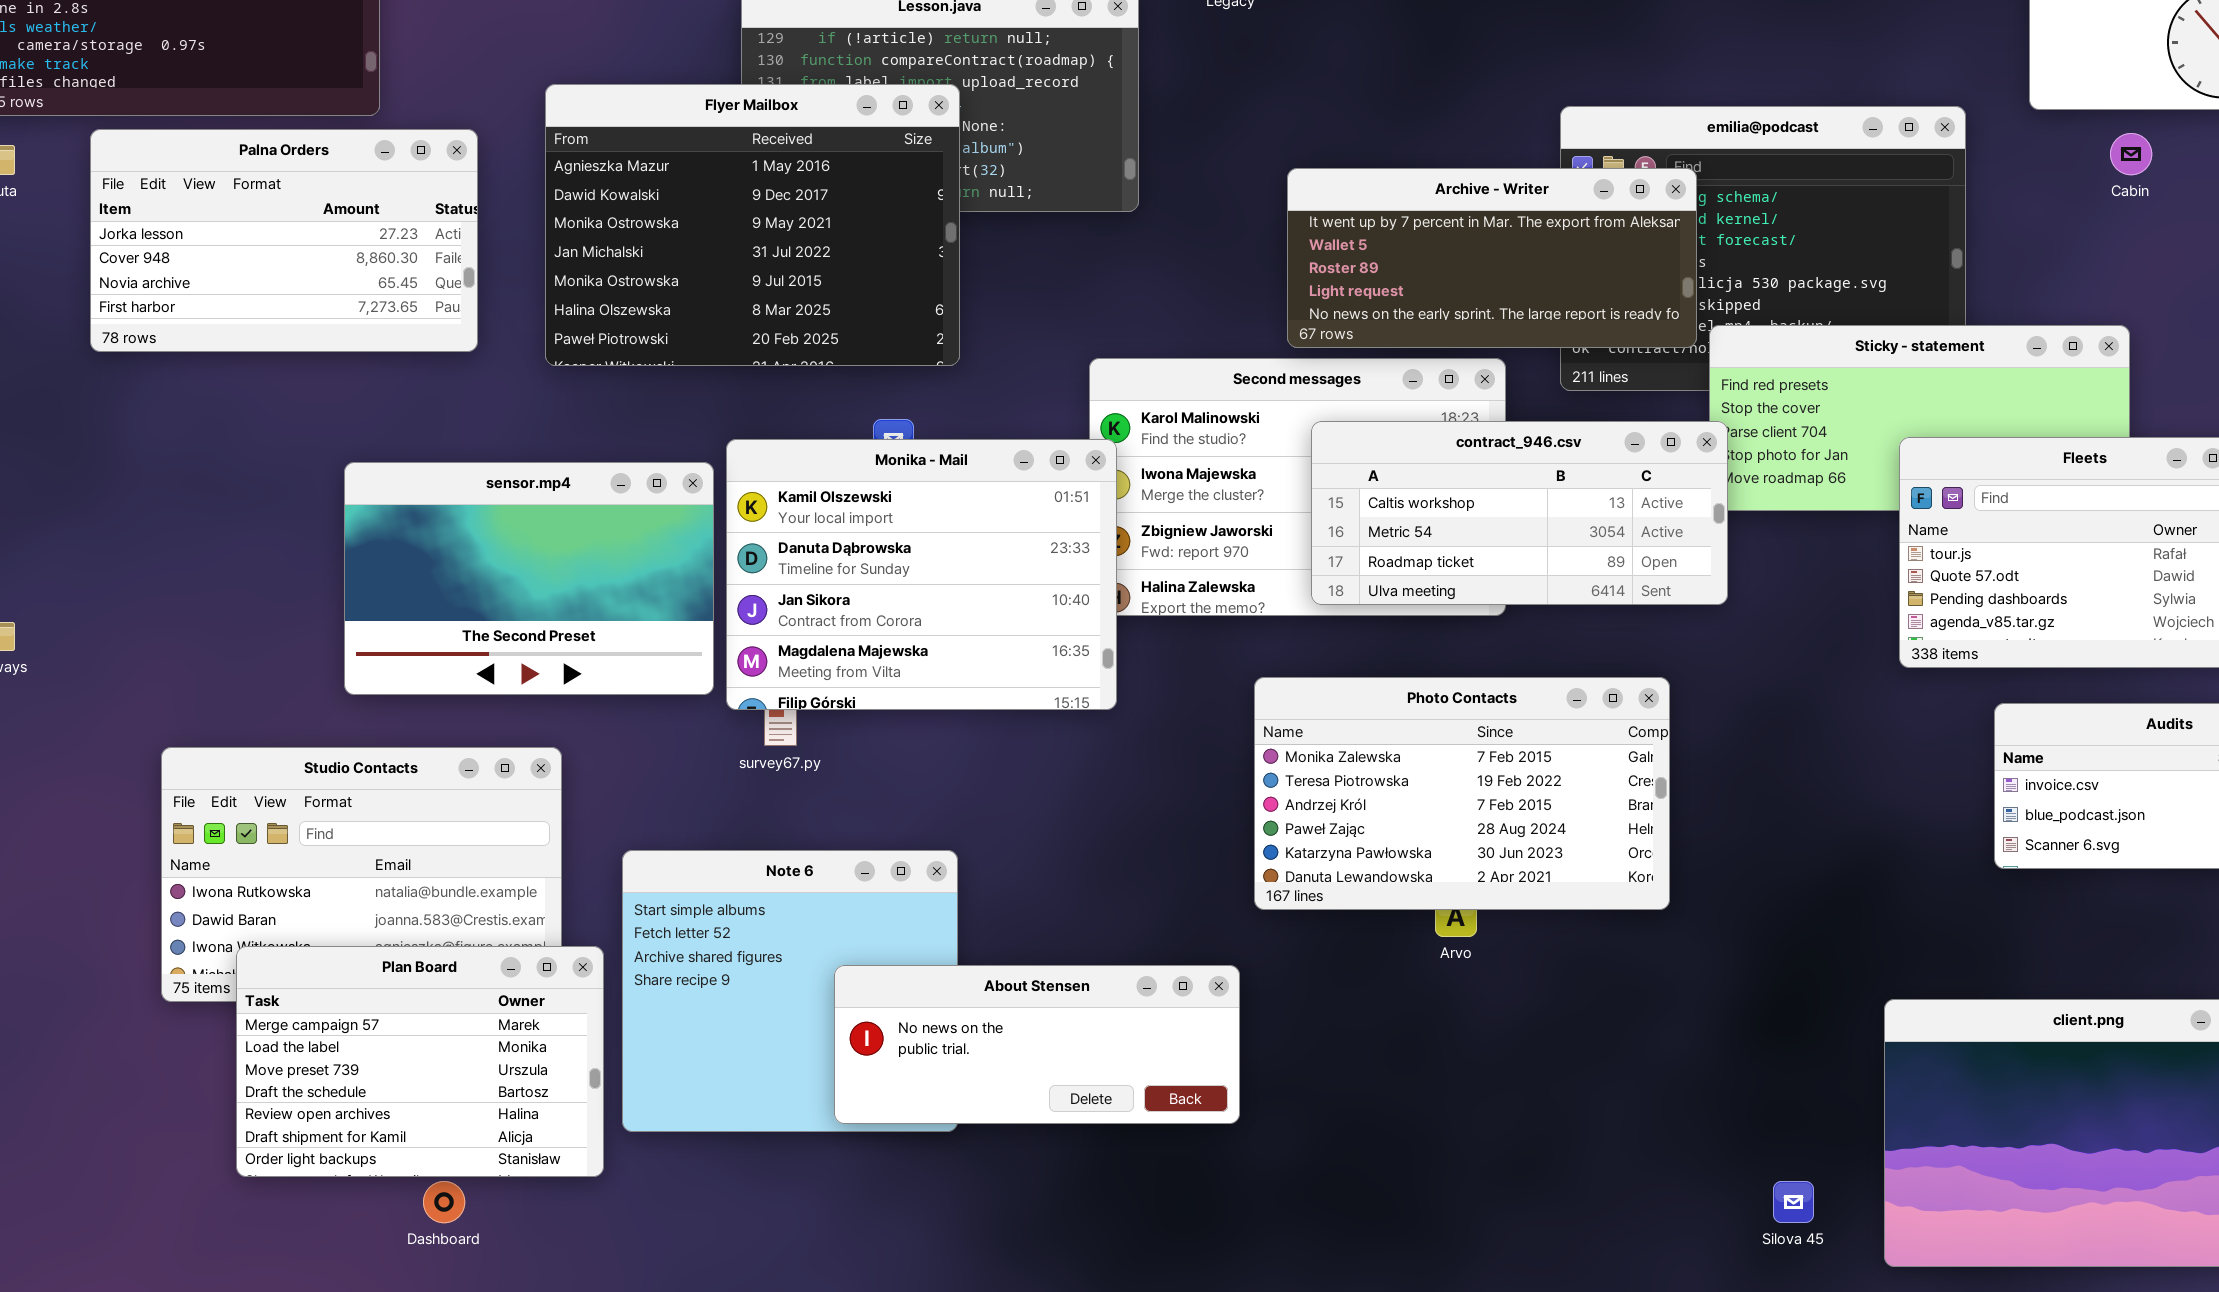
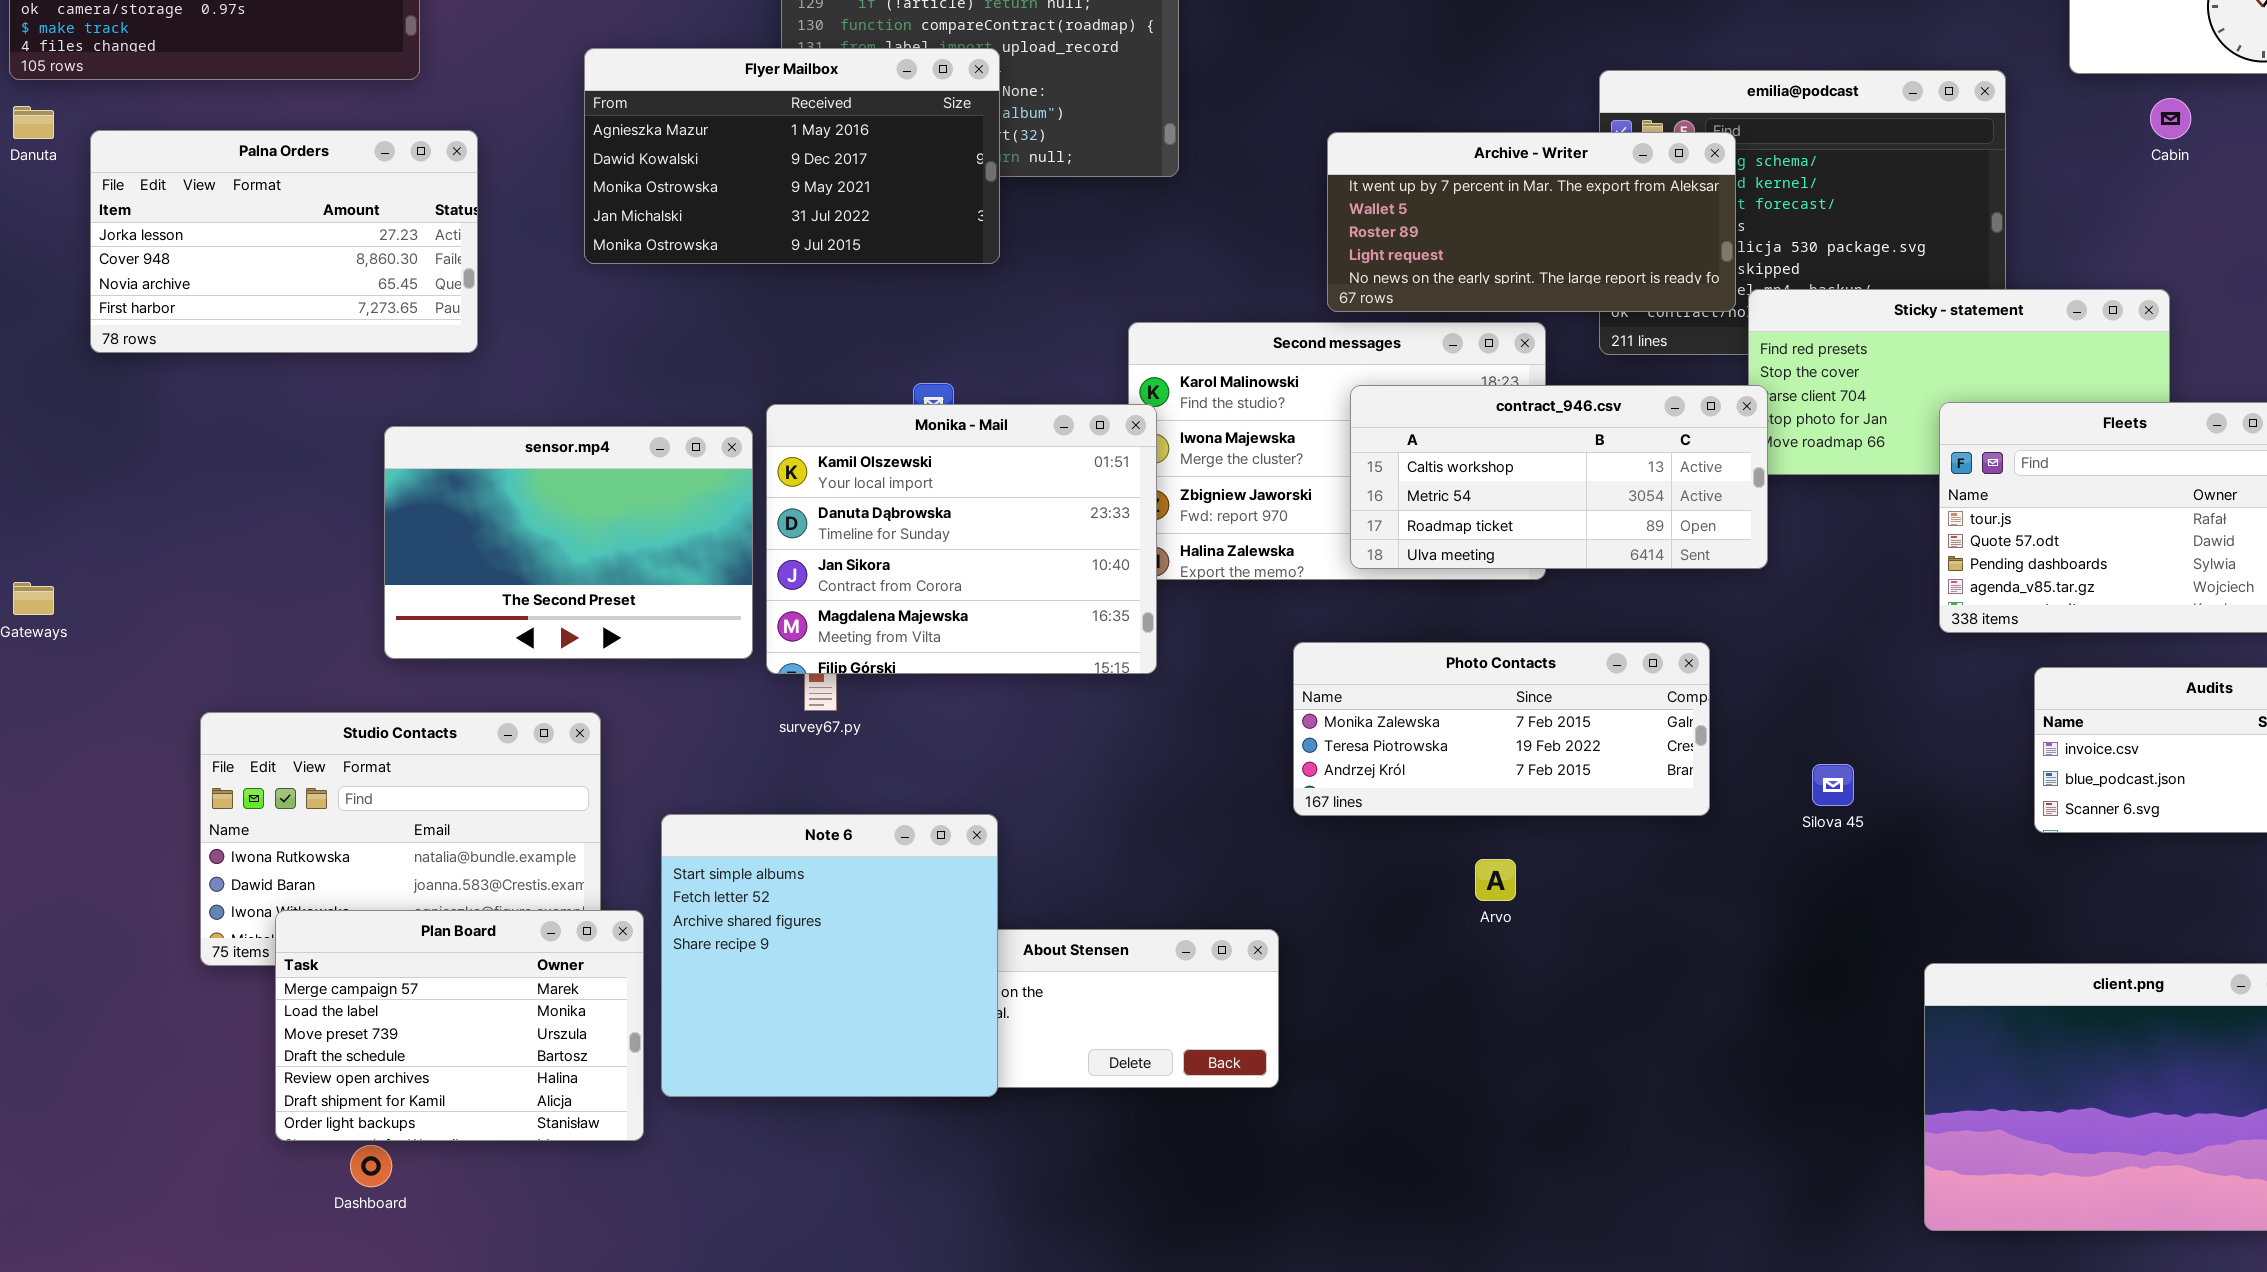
Flyer Mailbox: [545,84,960,366] -> [584,48,1000,264], resized
Palna Orders: [90,129,478,352] -> [90,130,478,353], moved
Photo Contacts: [1254,677,1670,910] -> [1293,642,1710,816], resized
Note 6: [622,850,958,1132] -> [661,814,998,1097], raised
Dashboard: [423,1181,465,1223] -> [350,1145,392,1187], moved
Silova 45: [1773,1181,1814,1223] -> [1812,764,1854,806], moved

